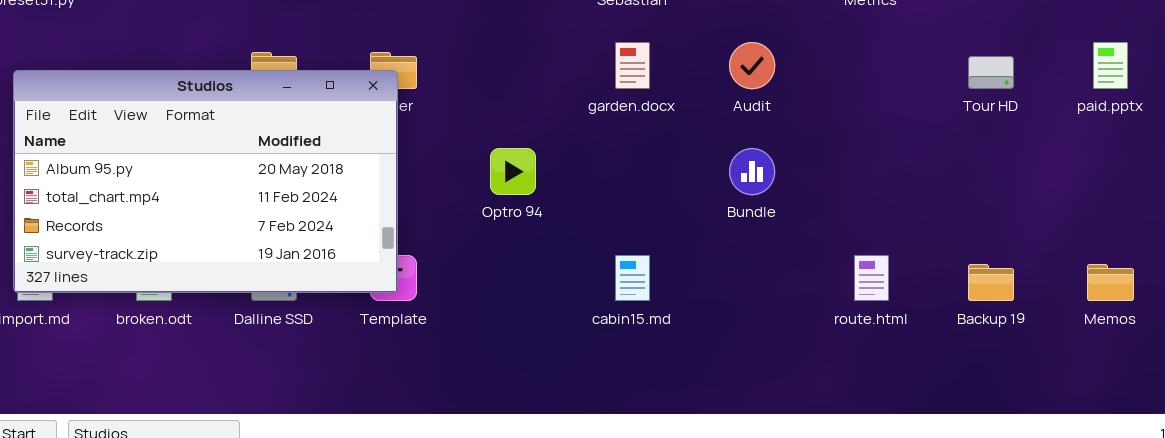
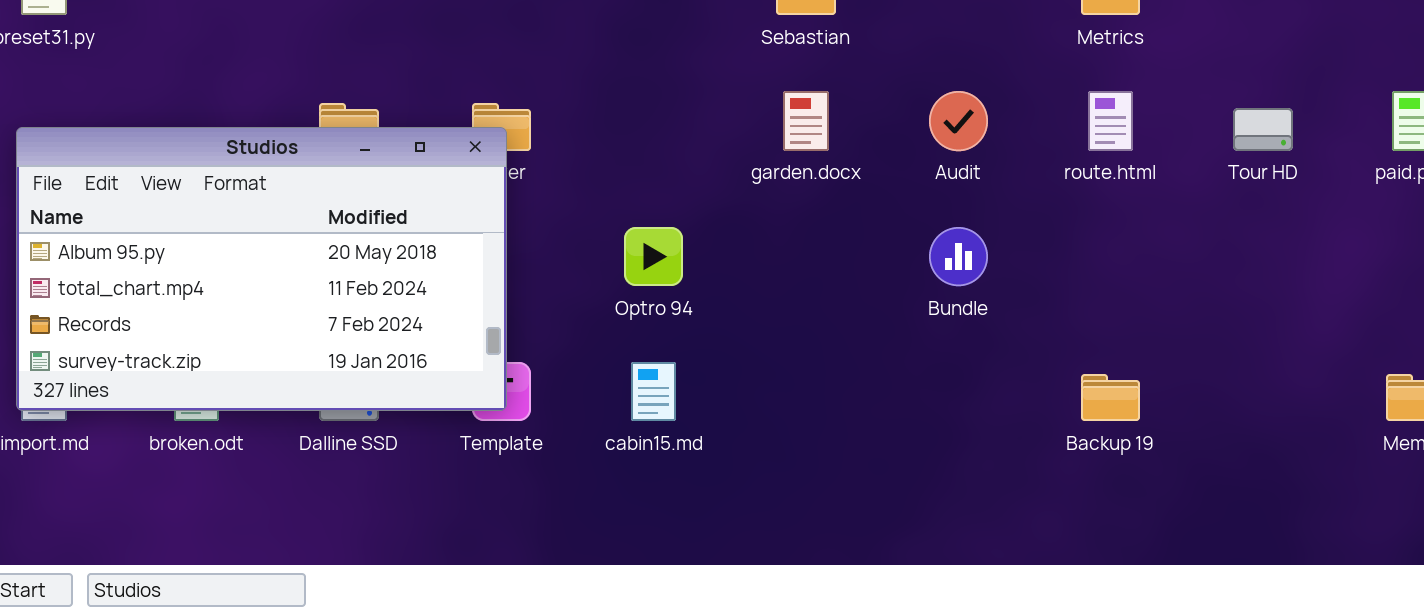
cabin15.md: [615,255,650,301] -> [631,362,676,421], moved
route.html: [854,255,889,301] -> [1088,91,1133,151], moved
Backup 19: [968,264,1014,301] -> [1081,374,1140,421], moved

